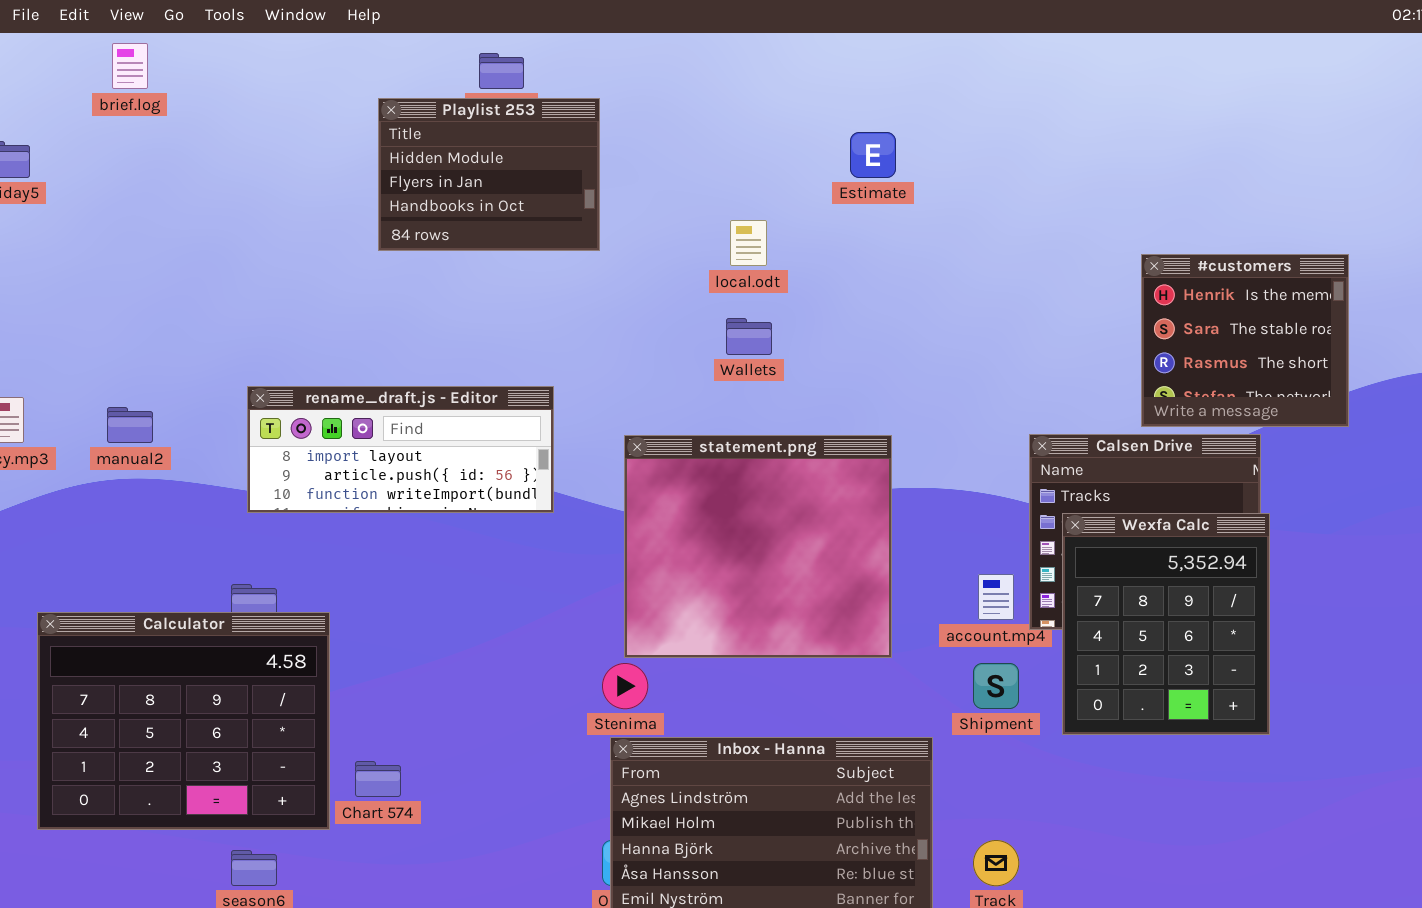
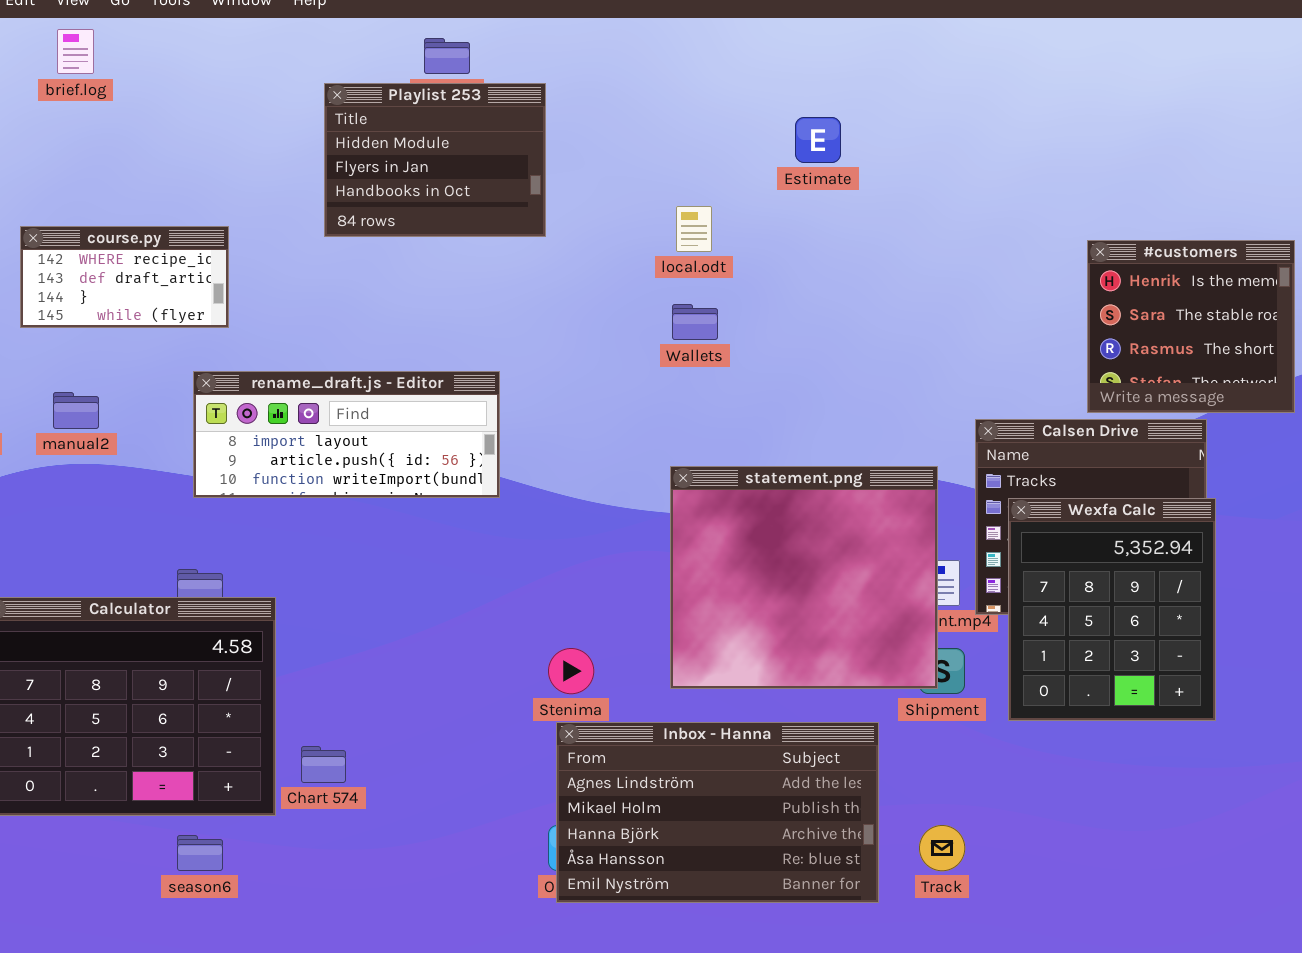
course.py: none -> [20,226,229,328], opened
statement.png: [624,435,892,658] -> [670,466,938,689], moved

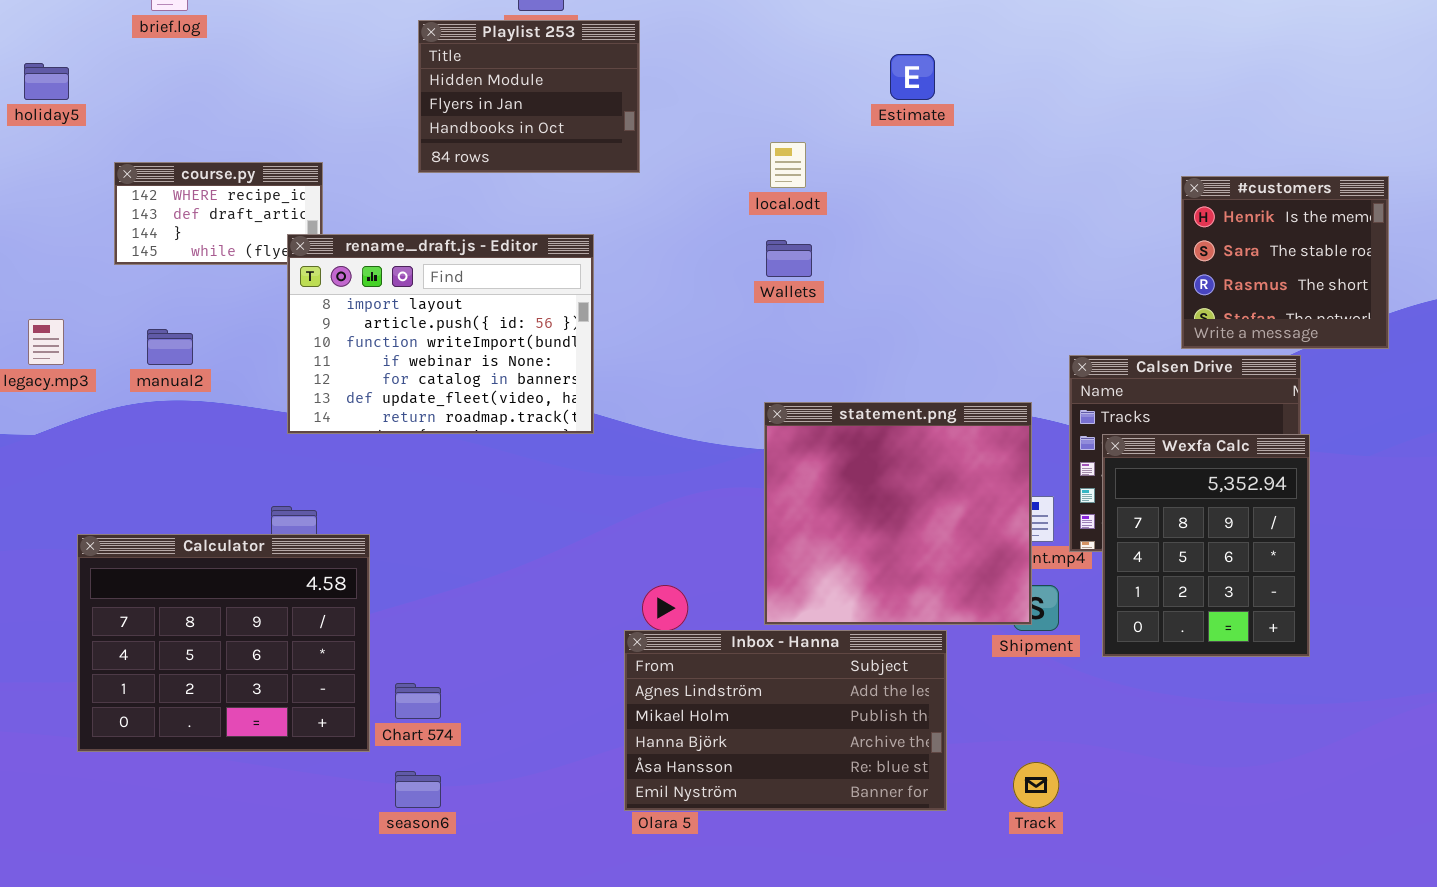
rename_draft.js - Editor: [193,371,500,498] -> [287,234,594,434], resized
Inbox - Hanna: [556,722,879,903] -> [624,630,947,811], moved
season6: [177,835,223,871] -> [395,771,441,808], moved

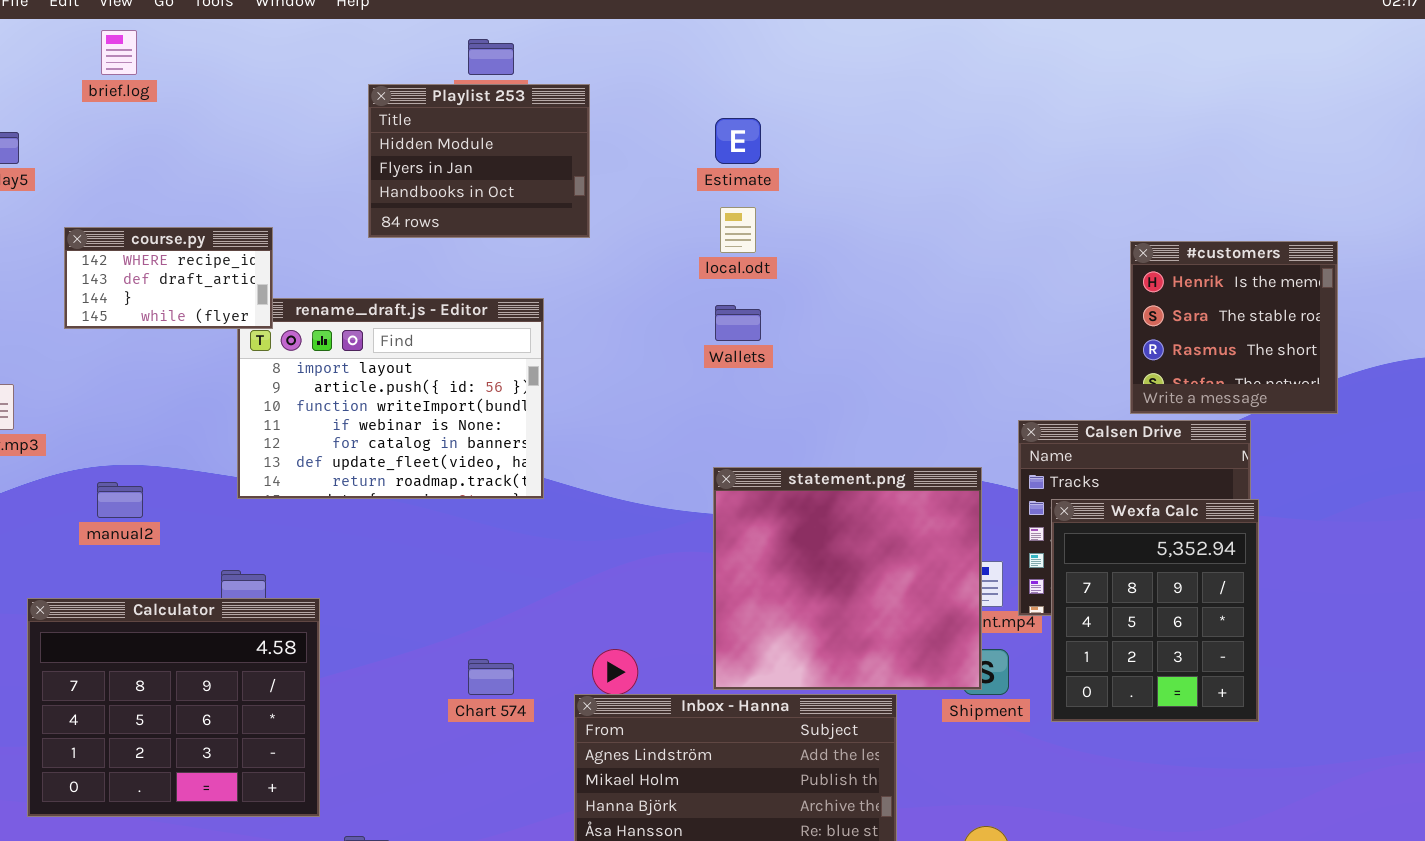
Estimate: [890,54,935,100] -> [715,118,761,164], moved
course.py: [114,162,323,265] -> [64,227,273,329], raised
manual2: [147,329,193,365] -> [97,482,143,518], moved
Chart 574: [395,683,441,719] -> [468,659,514,695], moved

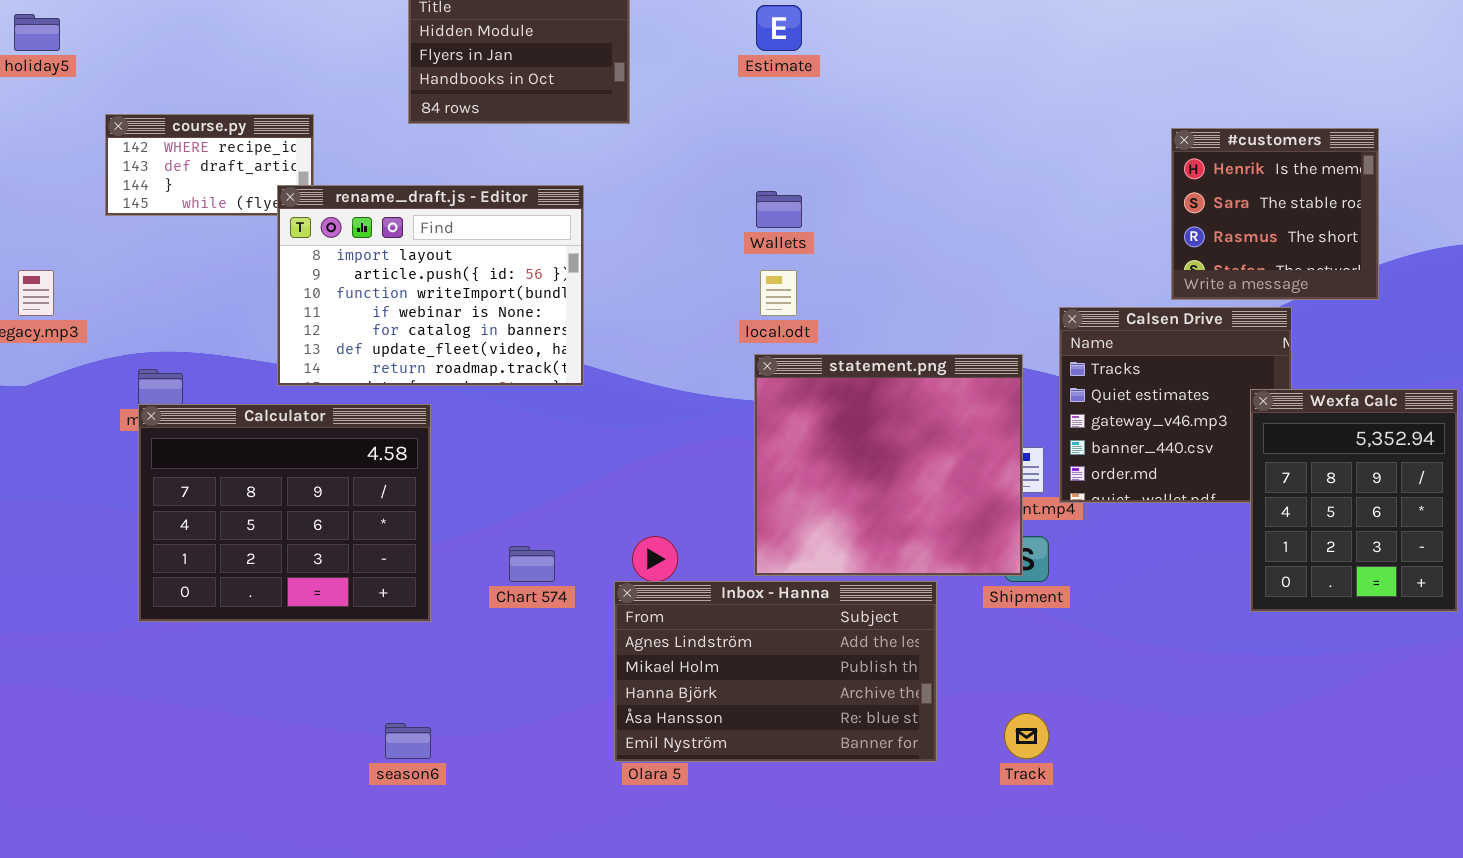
local.odt: [720,207,756,253] -> [760,270,797,316], moved
rename_draft.js - Editor: [237,298,544,499] -> [277,185,584,386], raised
Wexfa Calc: [1051,499,1259,722] -> [1250,389,1458,612], moved
Calculator: [27,598,320,817] -> [138,404,431,622], moved

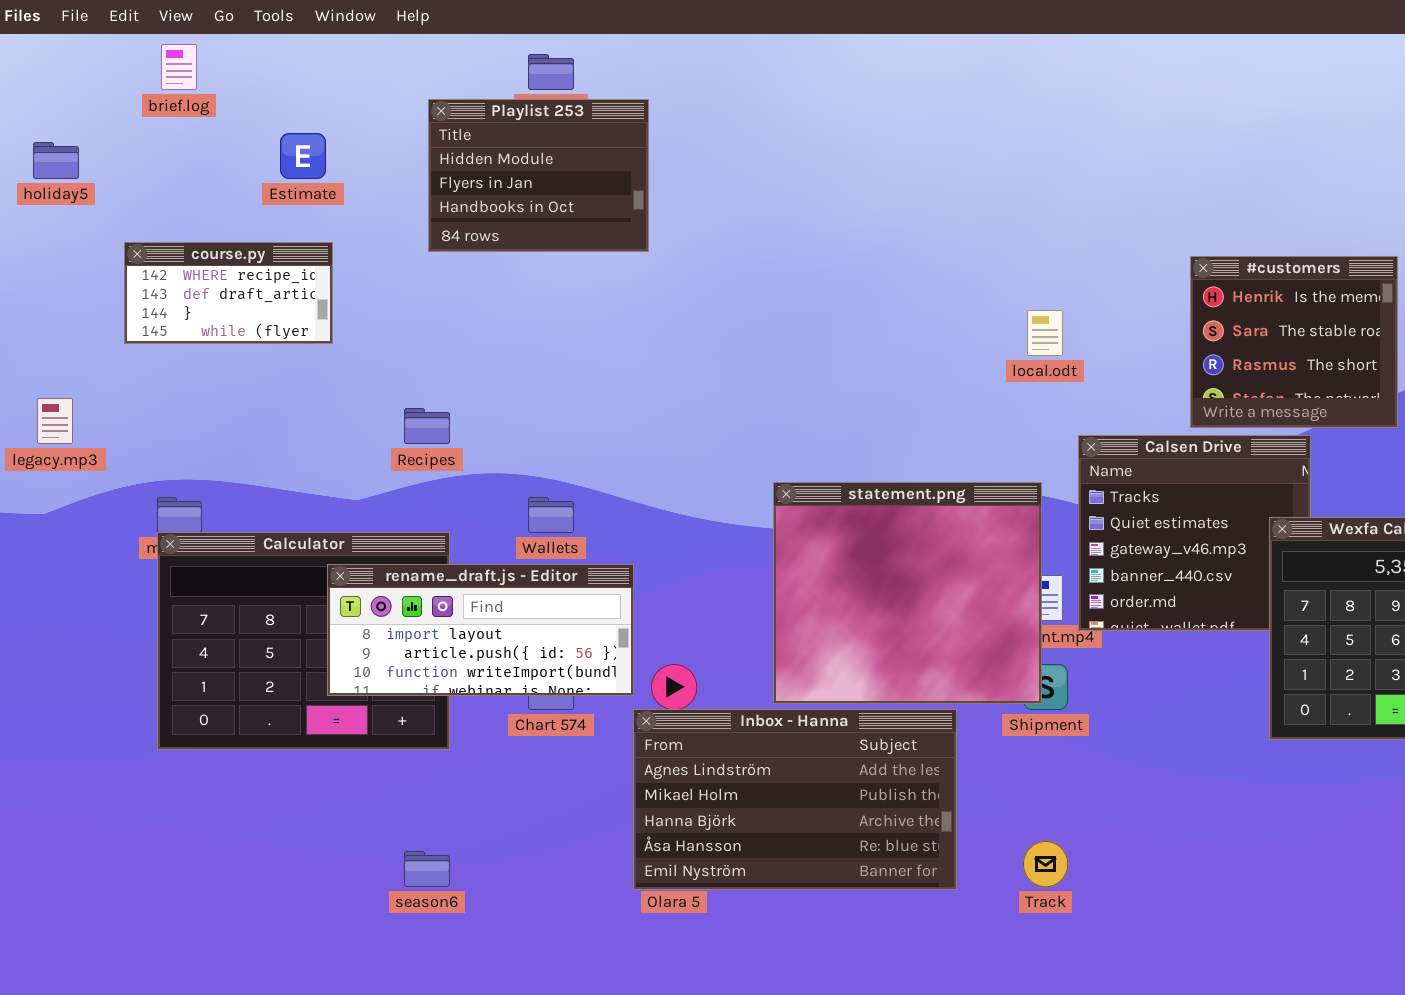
Estimate: [756,5,802,51] -> [280,133,326,179], moved
rename_draft.js - Editor: [277,185,584,386] -> [327,564,634,696], moved, resized
Wallets: [756,191,802,228] -> [528,497,574,533], moved
local.odt: [760,270,797,316] -> [1027,310,1063,356], moved

